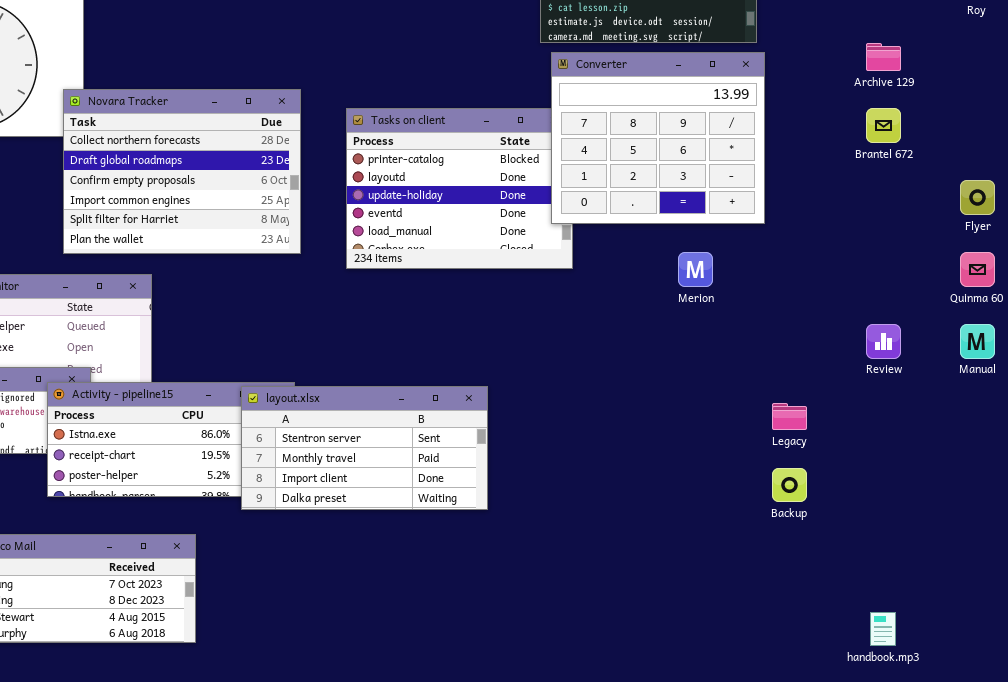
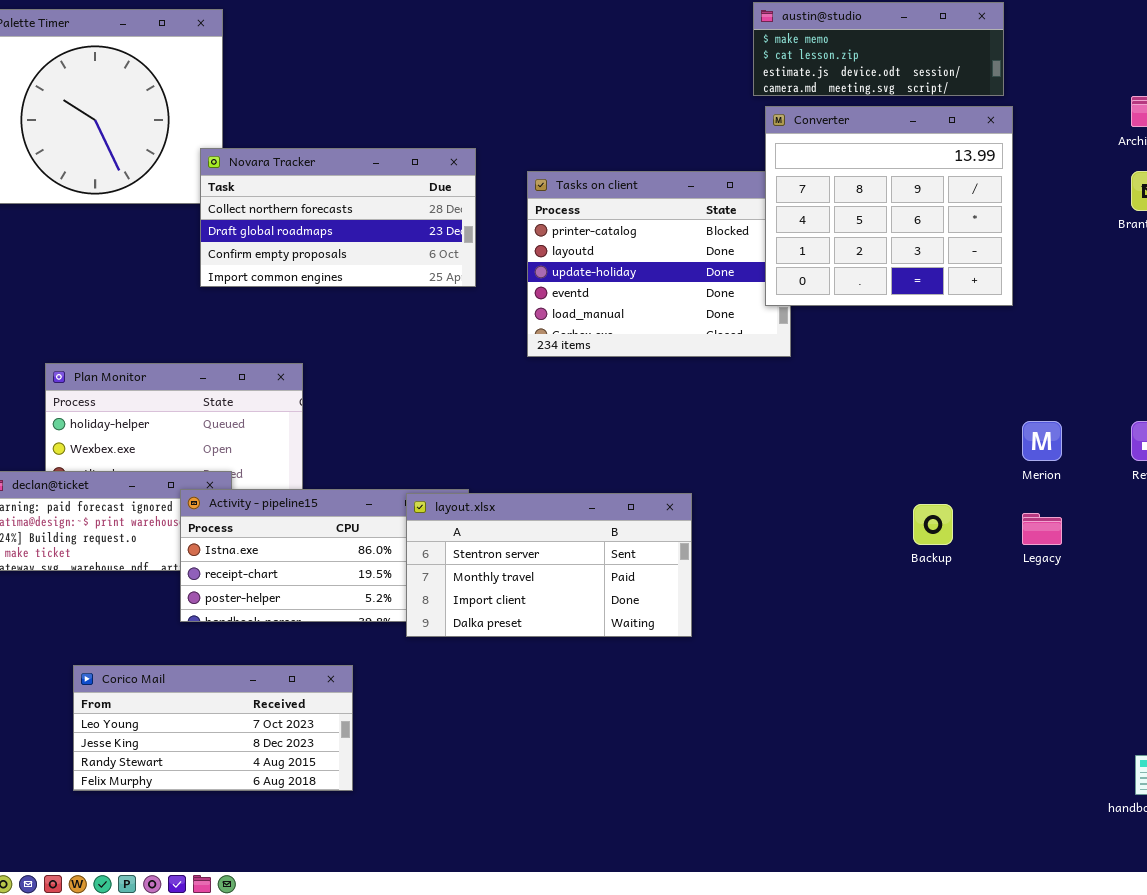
Novara Tracker: [63,89,301,254] -> [200,148,476,287], resized
Merion: [678,252,713,287] -> [1022,421,1062,461], moved
Backup: [772,468,807,502] -> [913,504,953,545], moved

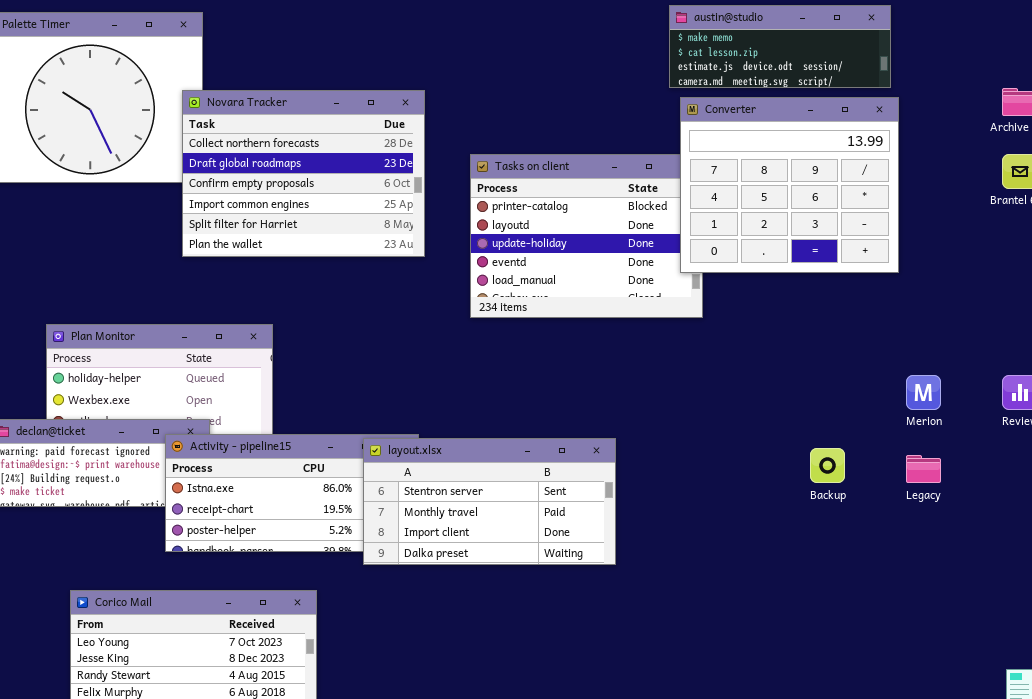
Novara Tracker: [200,148,476,287] -> [182,90,425,257], resized

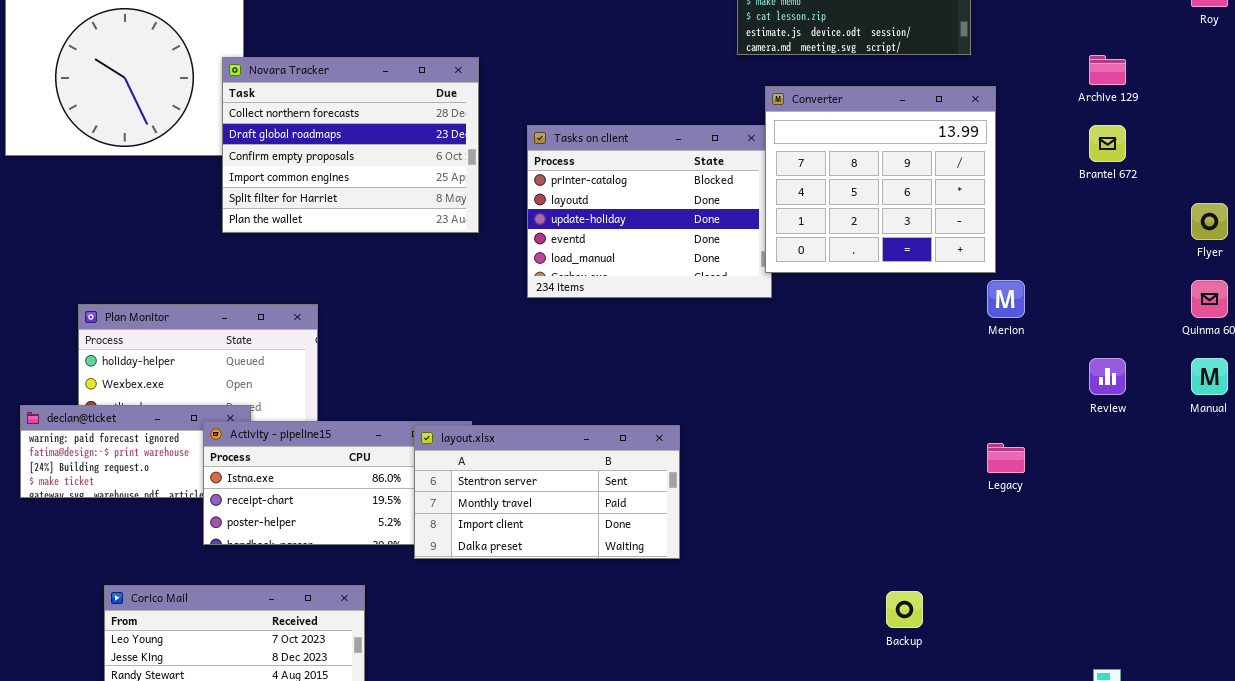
Converter: [680,97,899,273] -> [765,86,996,273], moved
Merion: [906,375,941,410] -> [987,280,1025,318], moved
Backup: [810,448,845,483] -> [886,591,923,628], moved

